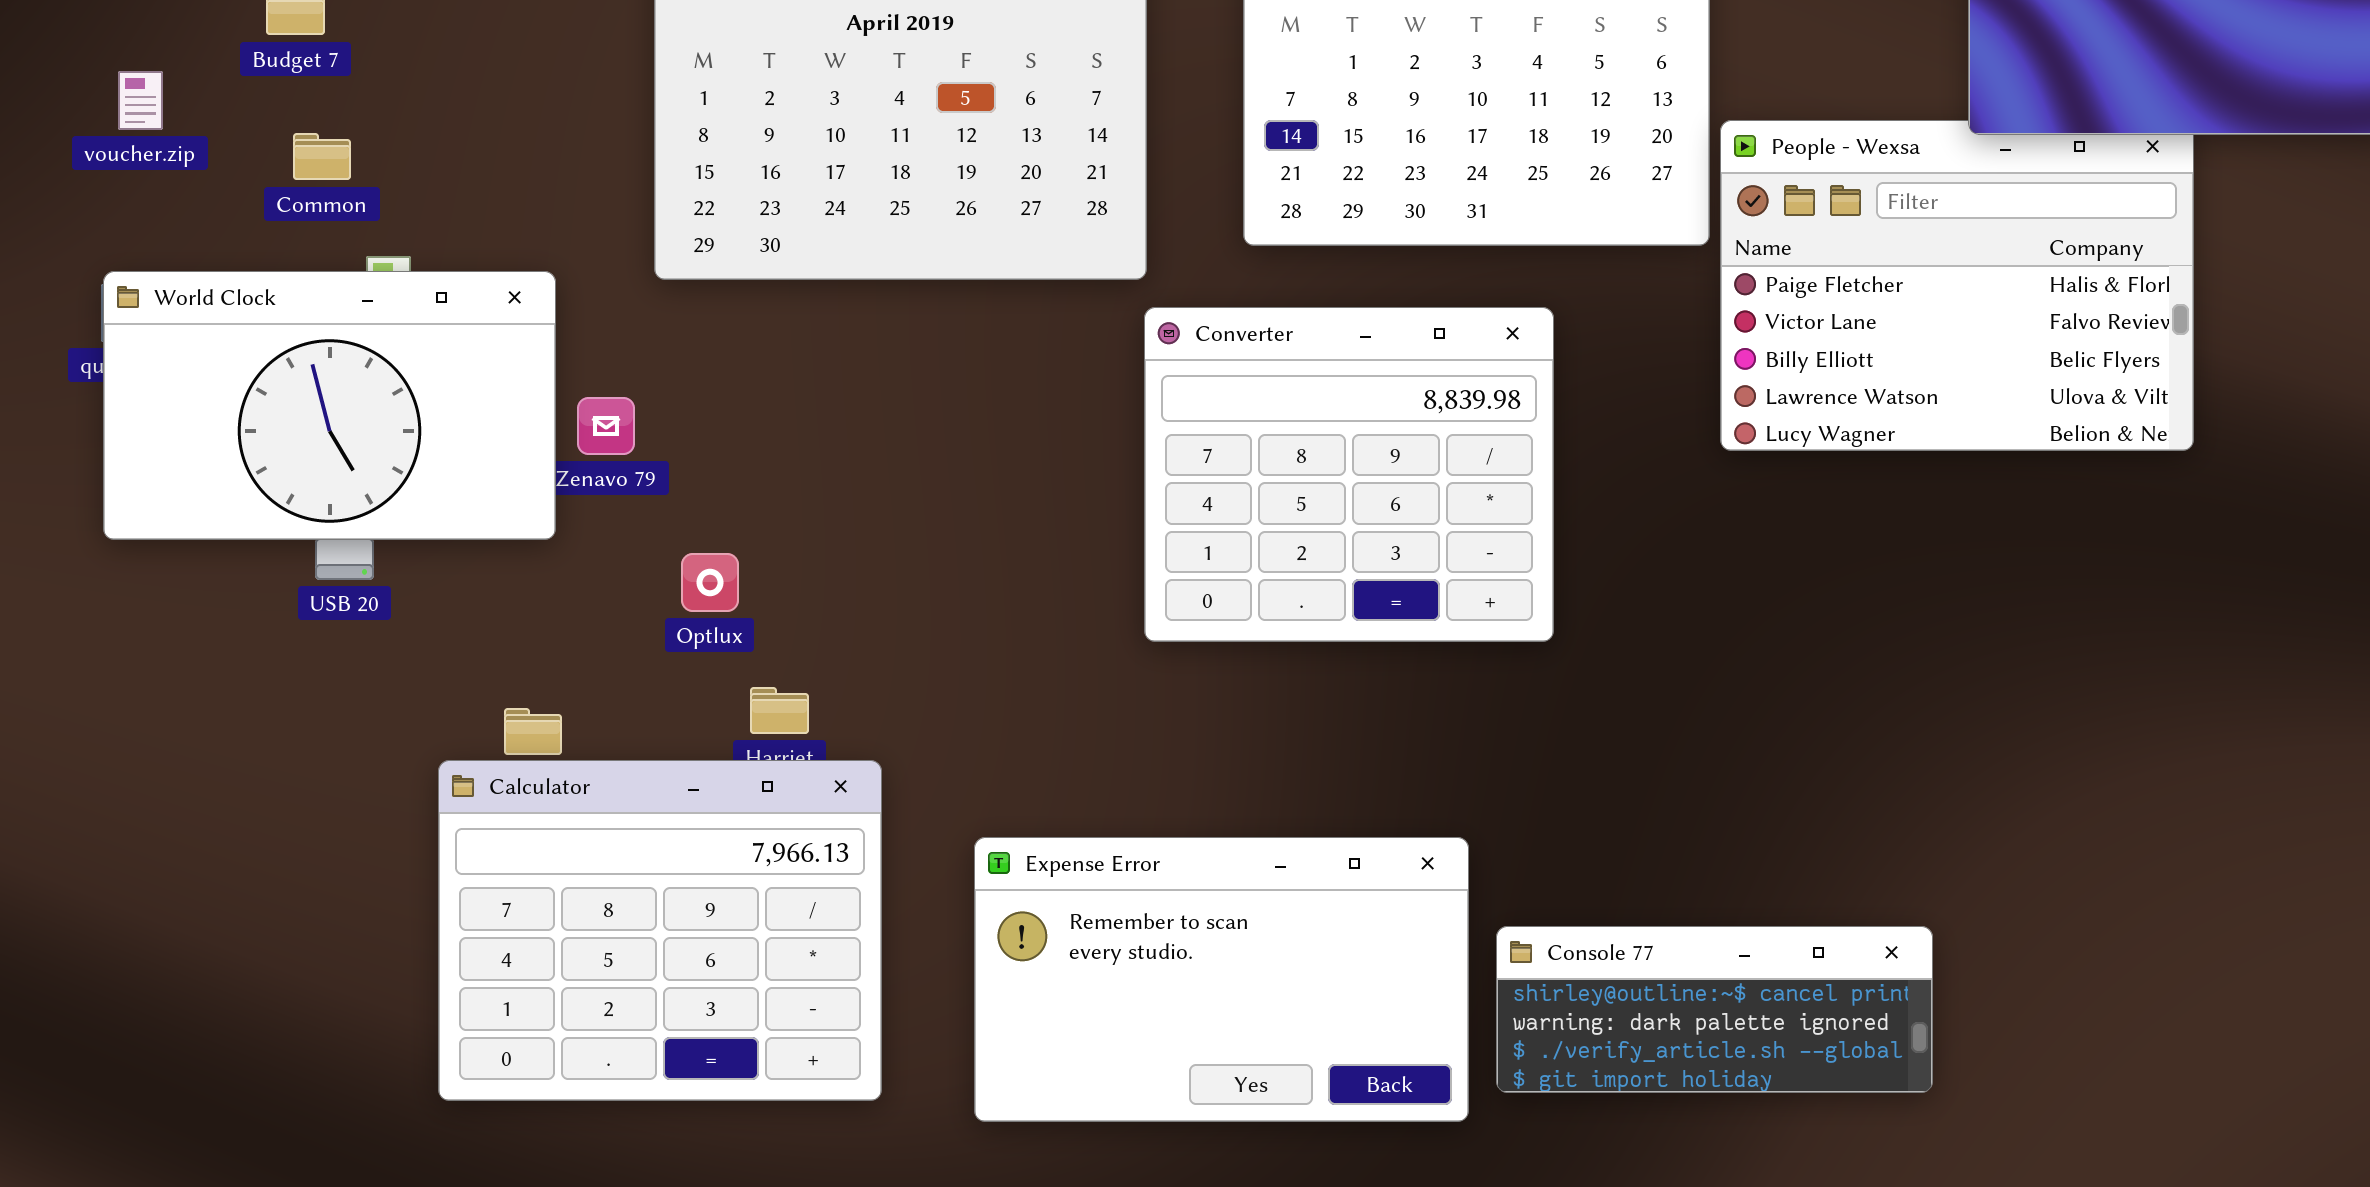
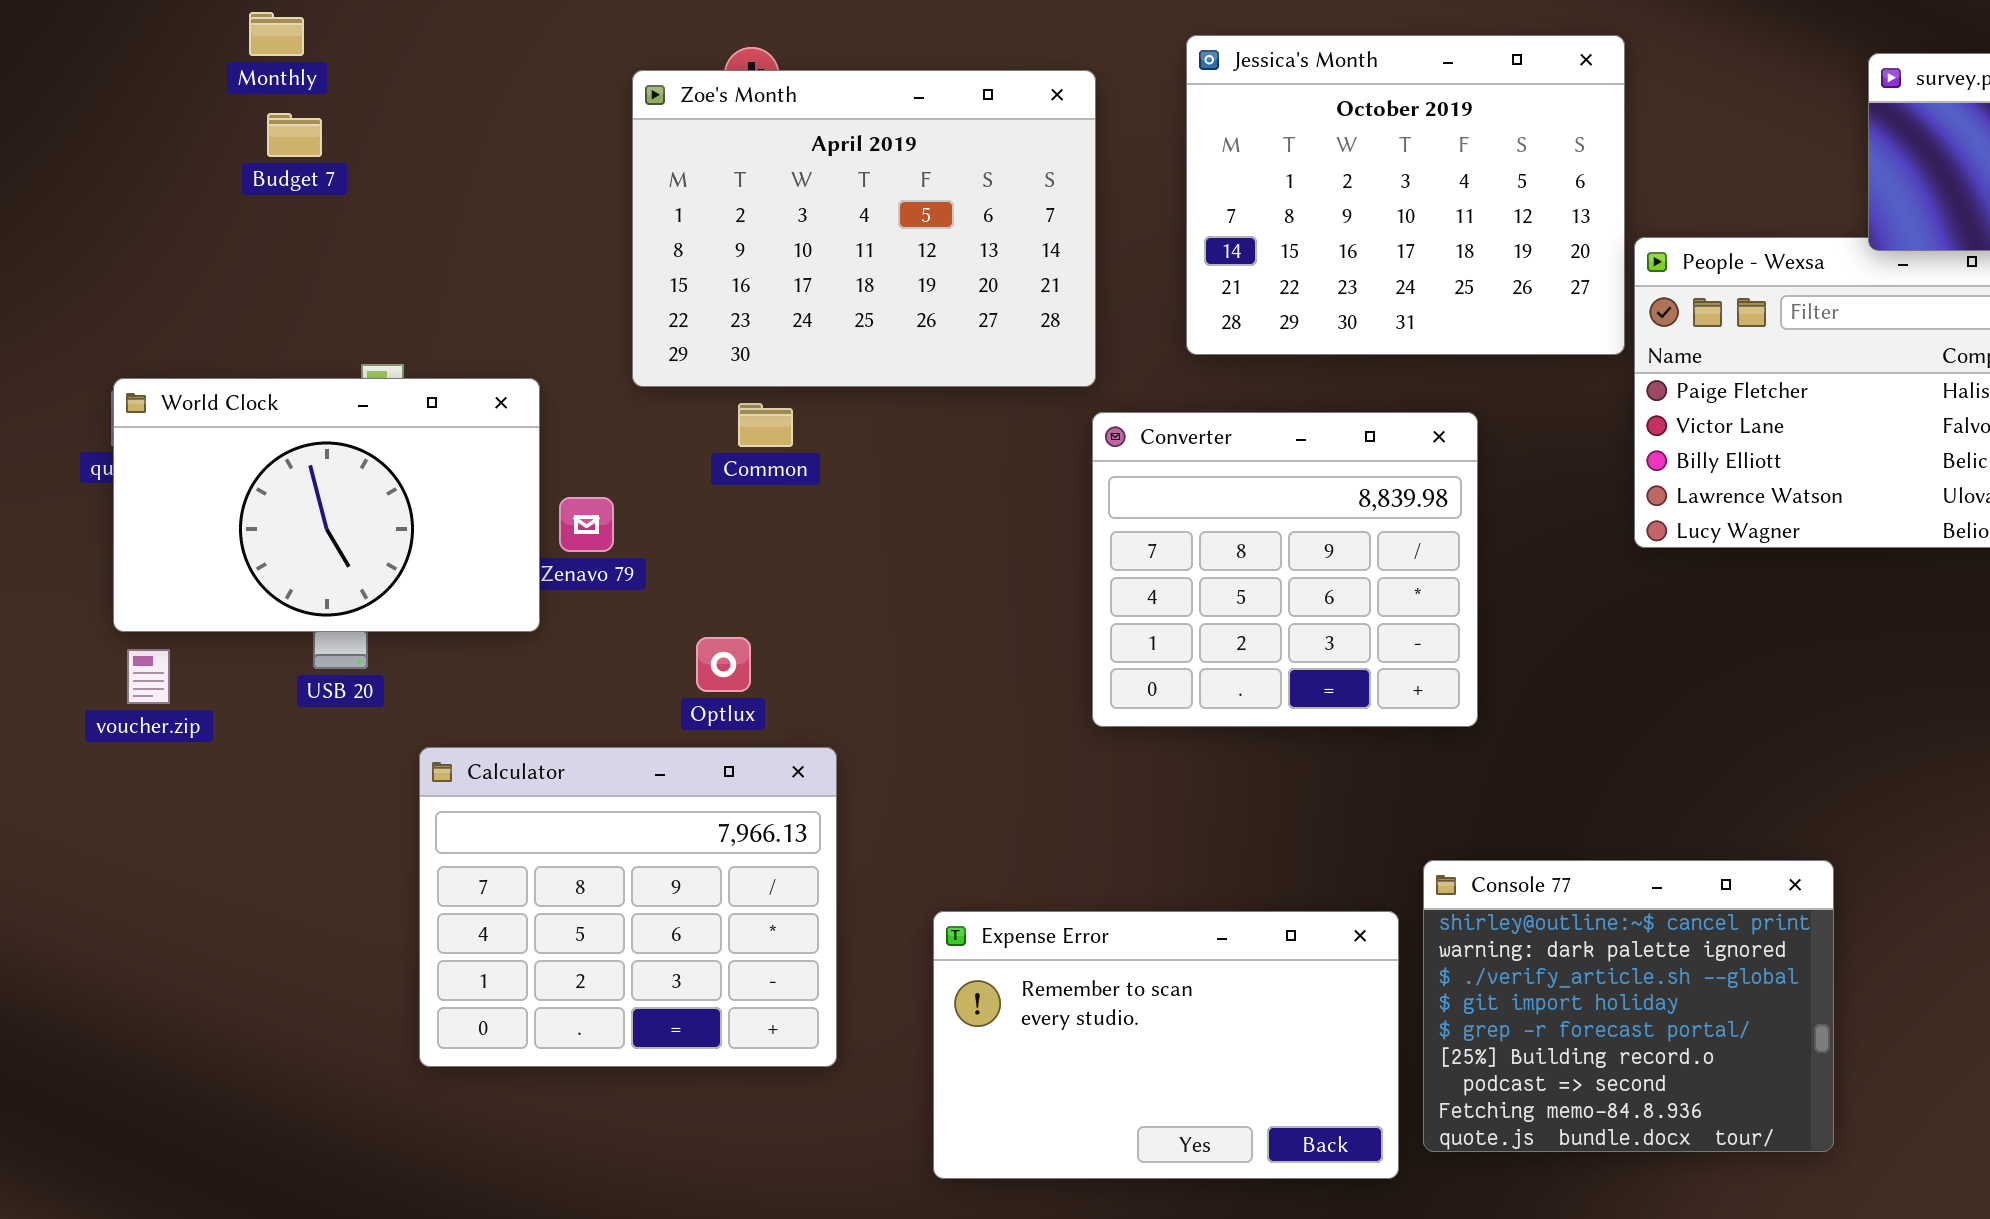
voucher.zip: [118,71,163,130] -> [127,649,170,704], moved
Common: [293,133,351,180] -> [738,403,793,447], moved
Optlux: [681,553,739,612] -> [696,637,751,692], moved
Calculator: [438,760,882,1101] -> [419,747,837,1067], moved
Console 77: [1496,926,1933,1093] -> [1423,860,1834,1152], resized

